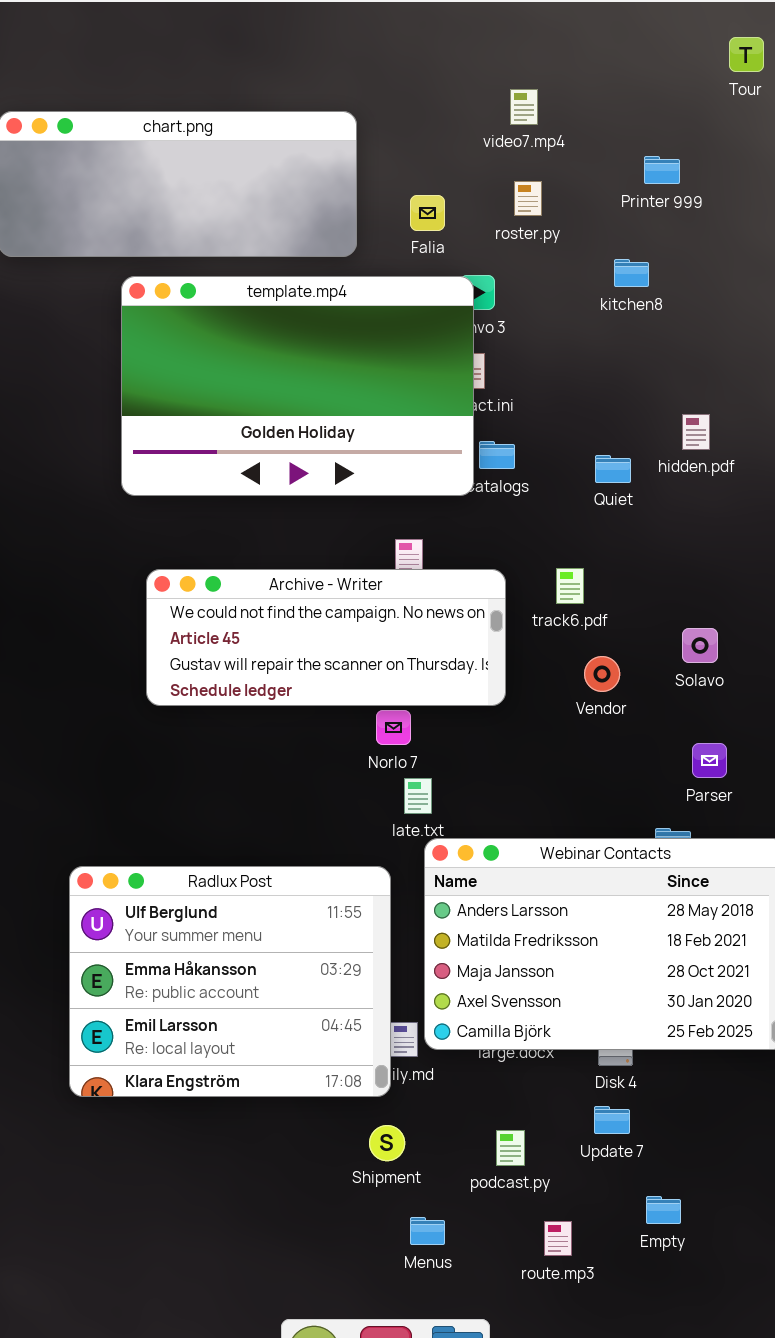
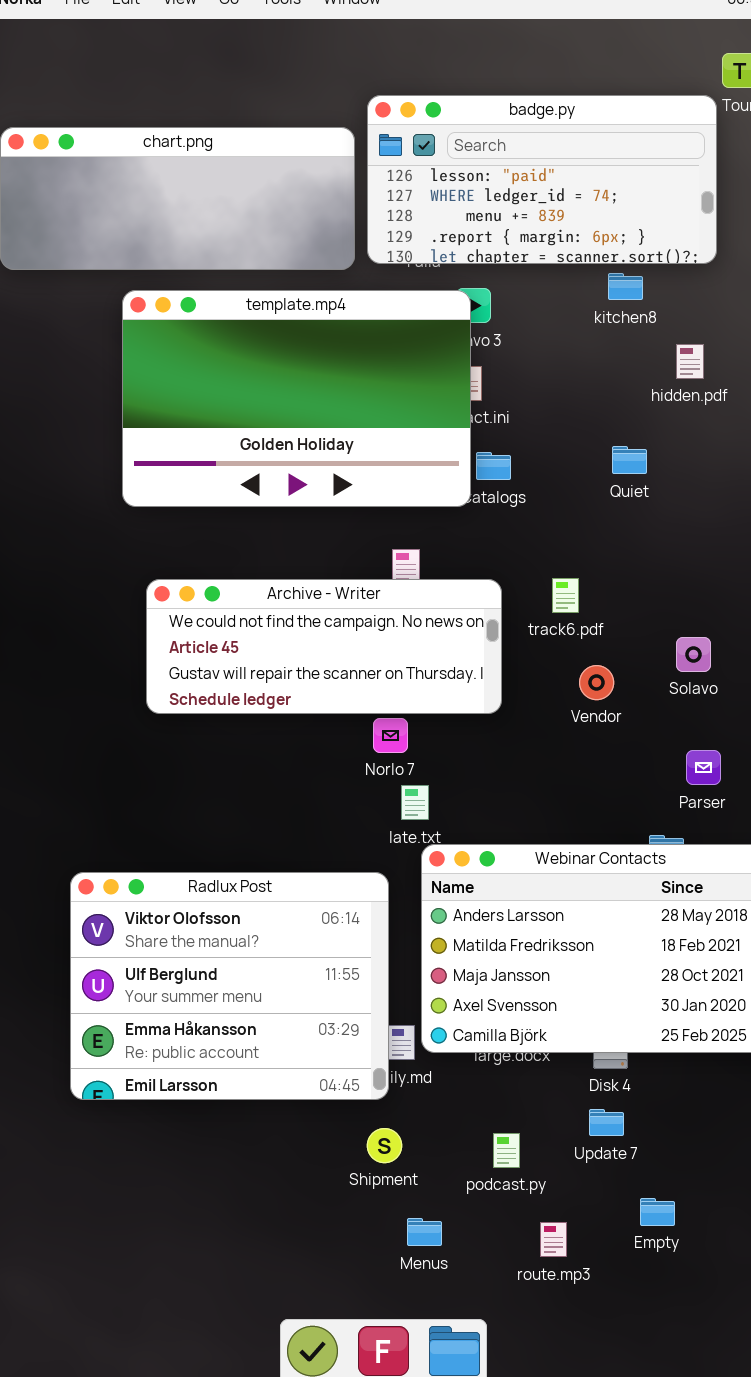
badge.py: none -> [367,95,717,264], opened
hidden.pdf: [682,414,710,450] -> [676,344,704,379], moved
Quiet: [595,455,631,483] -> [612,446,647,474], moved
Radlux Post: [69,866,391,1097] -> [70,872,389,1100], scrolled up 1 row

